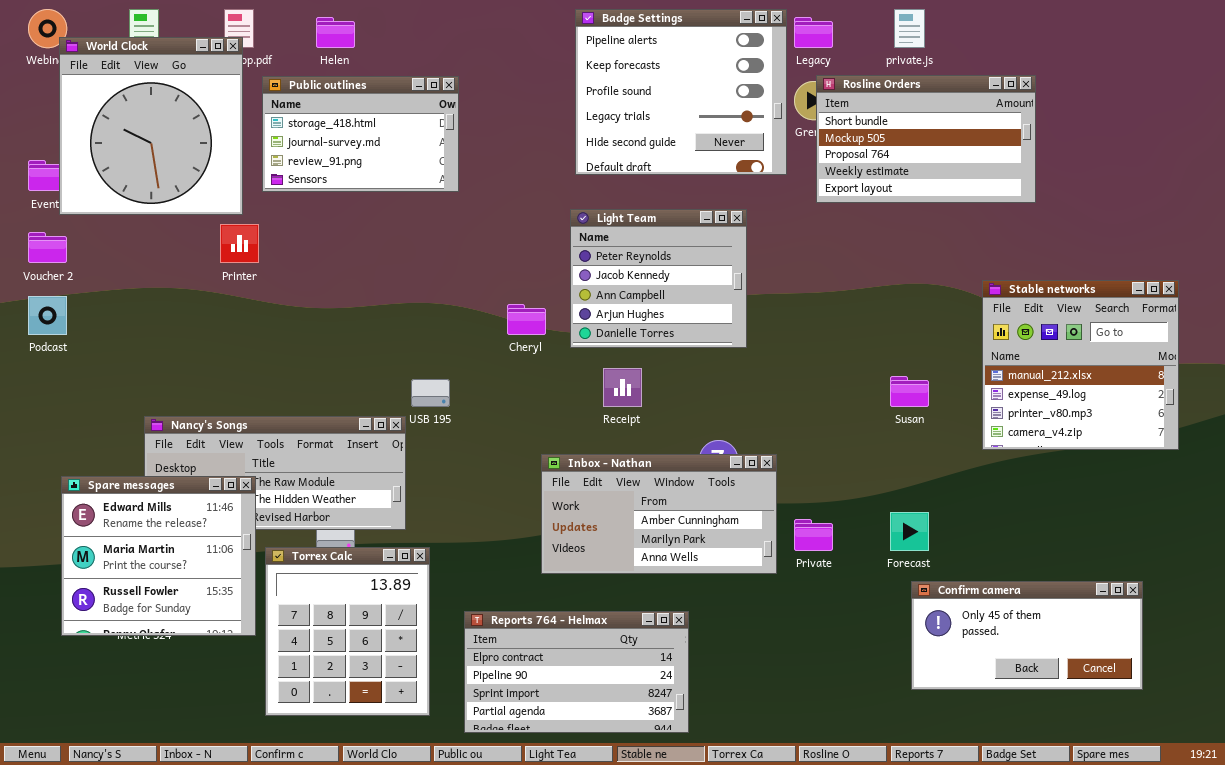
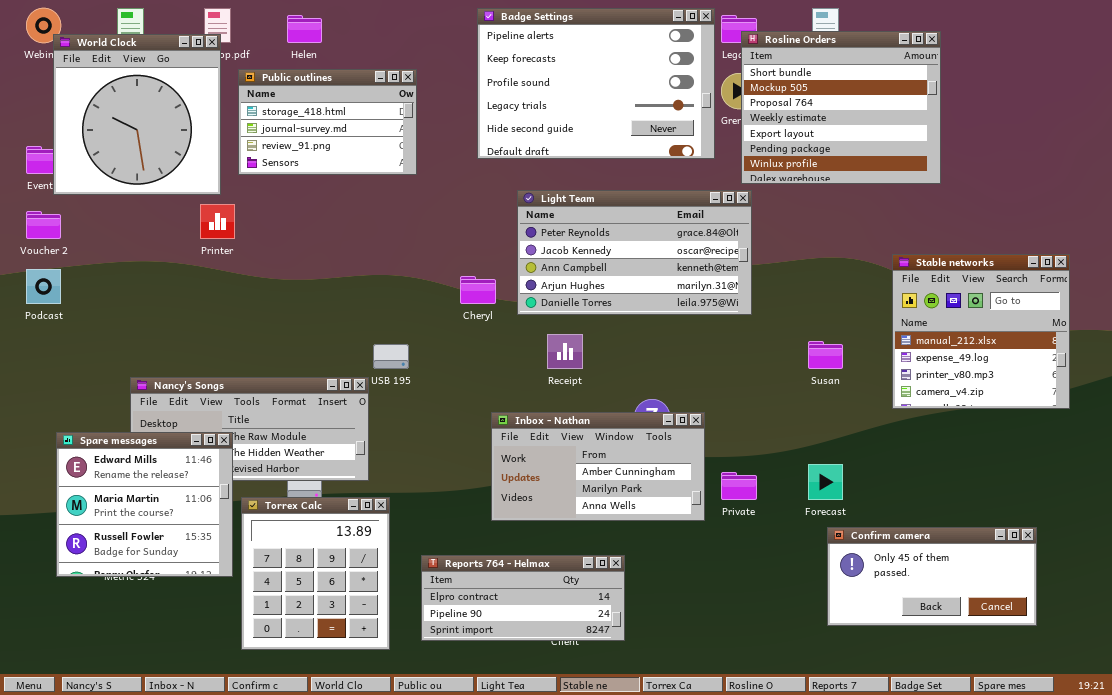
Badge Settings: [575,9,787,175] -> [477,8,715,159], resized
Rosline Orders: [816,75,1036,203] -> [741,31,941,184], resized
Light Team: [570,209,747,348] -> [517,190,752,315], resized
Reports 764 - Helmax: [464,611,689,733] -> [421,555,625,641], resized

